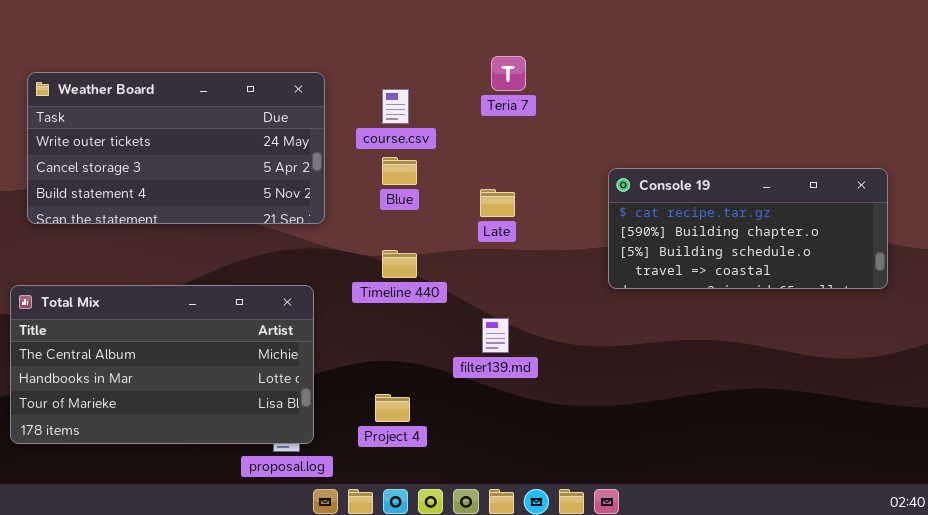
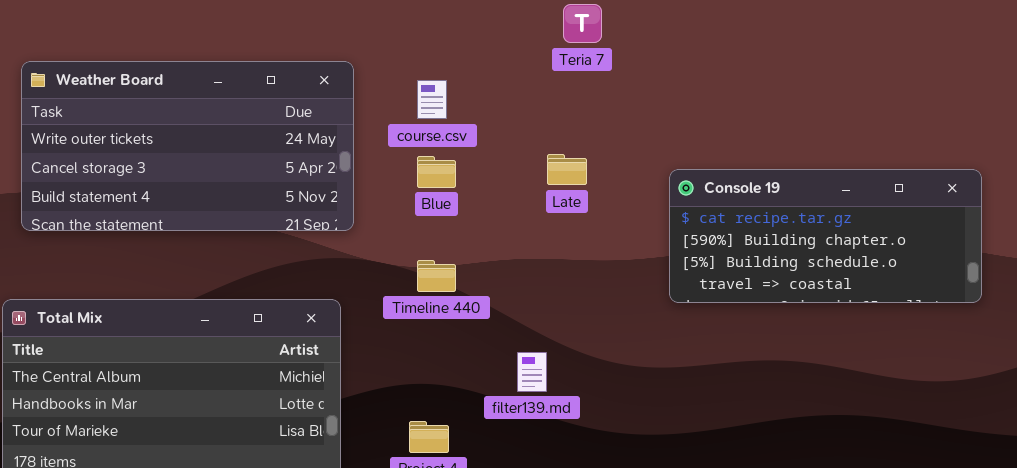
Teria 7: [491,56,526,91] -> [563,4,602,43], moved
Late: [480,189,515,217] -> [547,154,587,185], moved
filter139.md: [482,318,509,353] -> [517,352,547,392], moved

